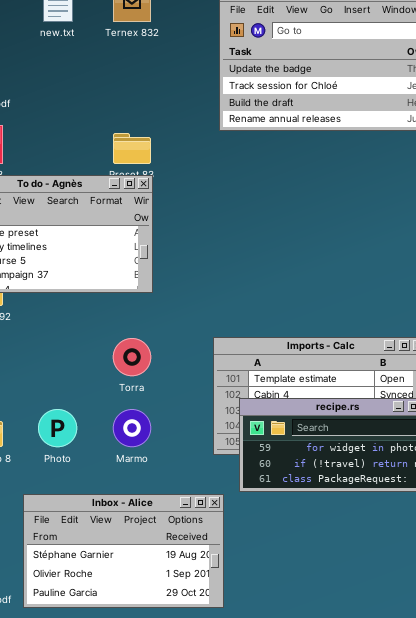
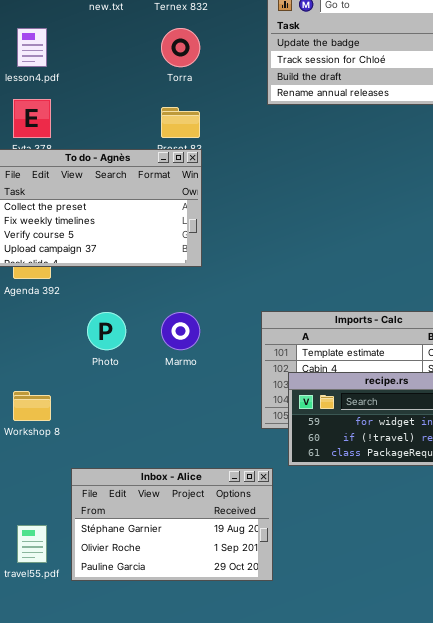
Torra: [113,338,151,376] -> [161,28,200,67], moved
Photo: [38,409,77,447] -> [87,312,126,350], moved
Marmo: [113,409,151,447] -> [161,312,200,350], moved

